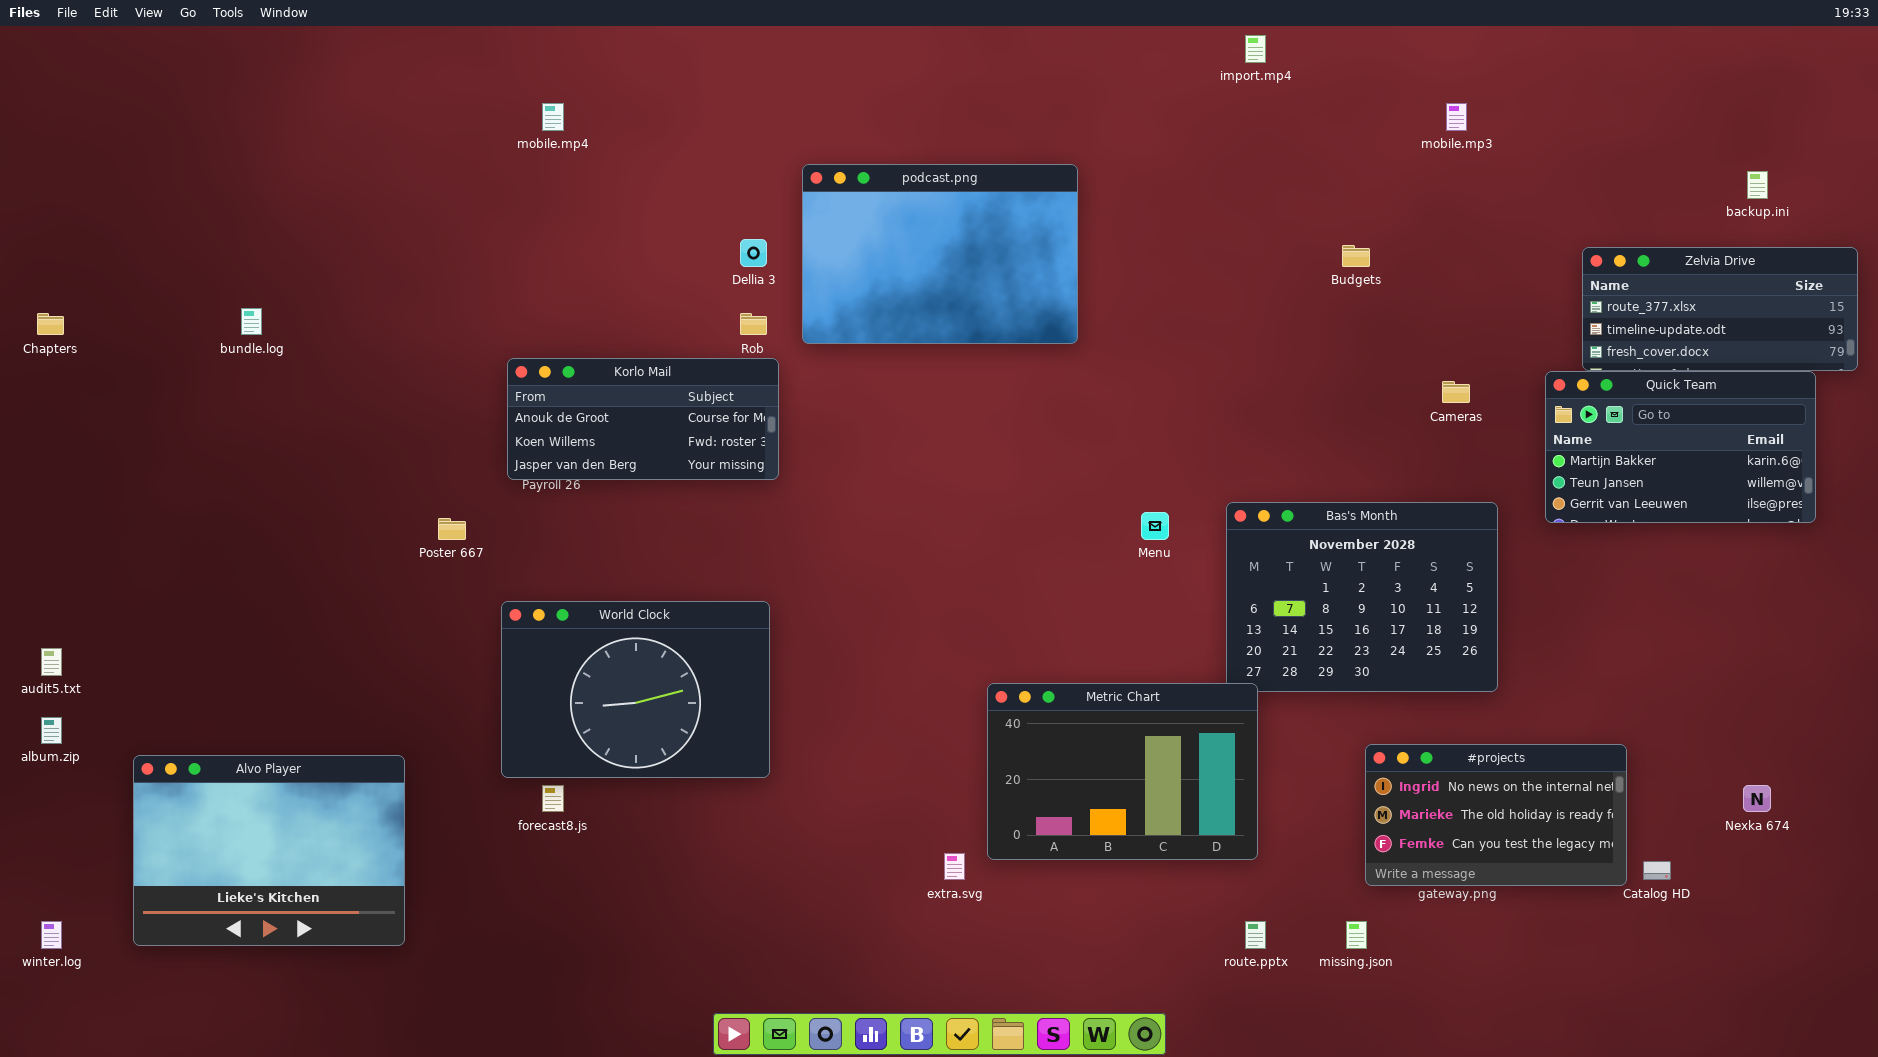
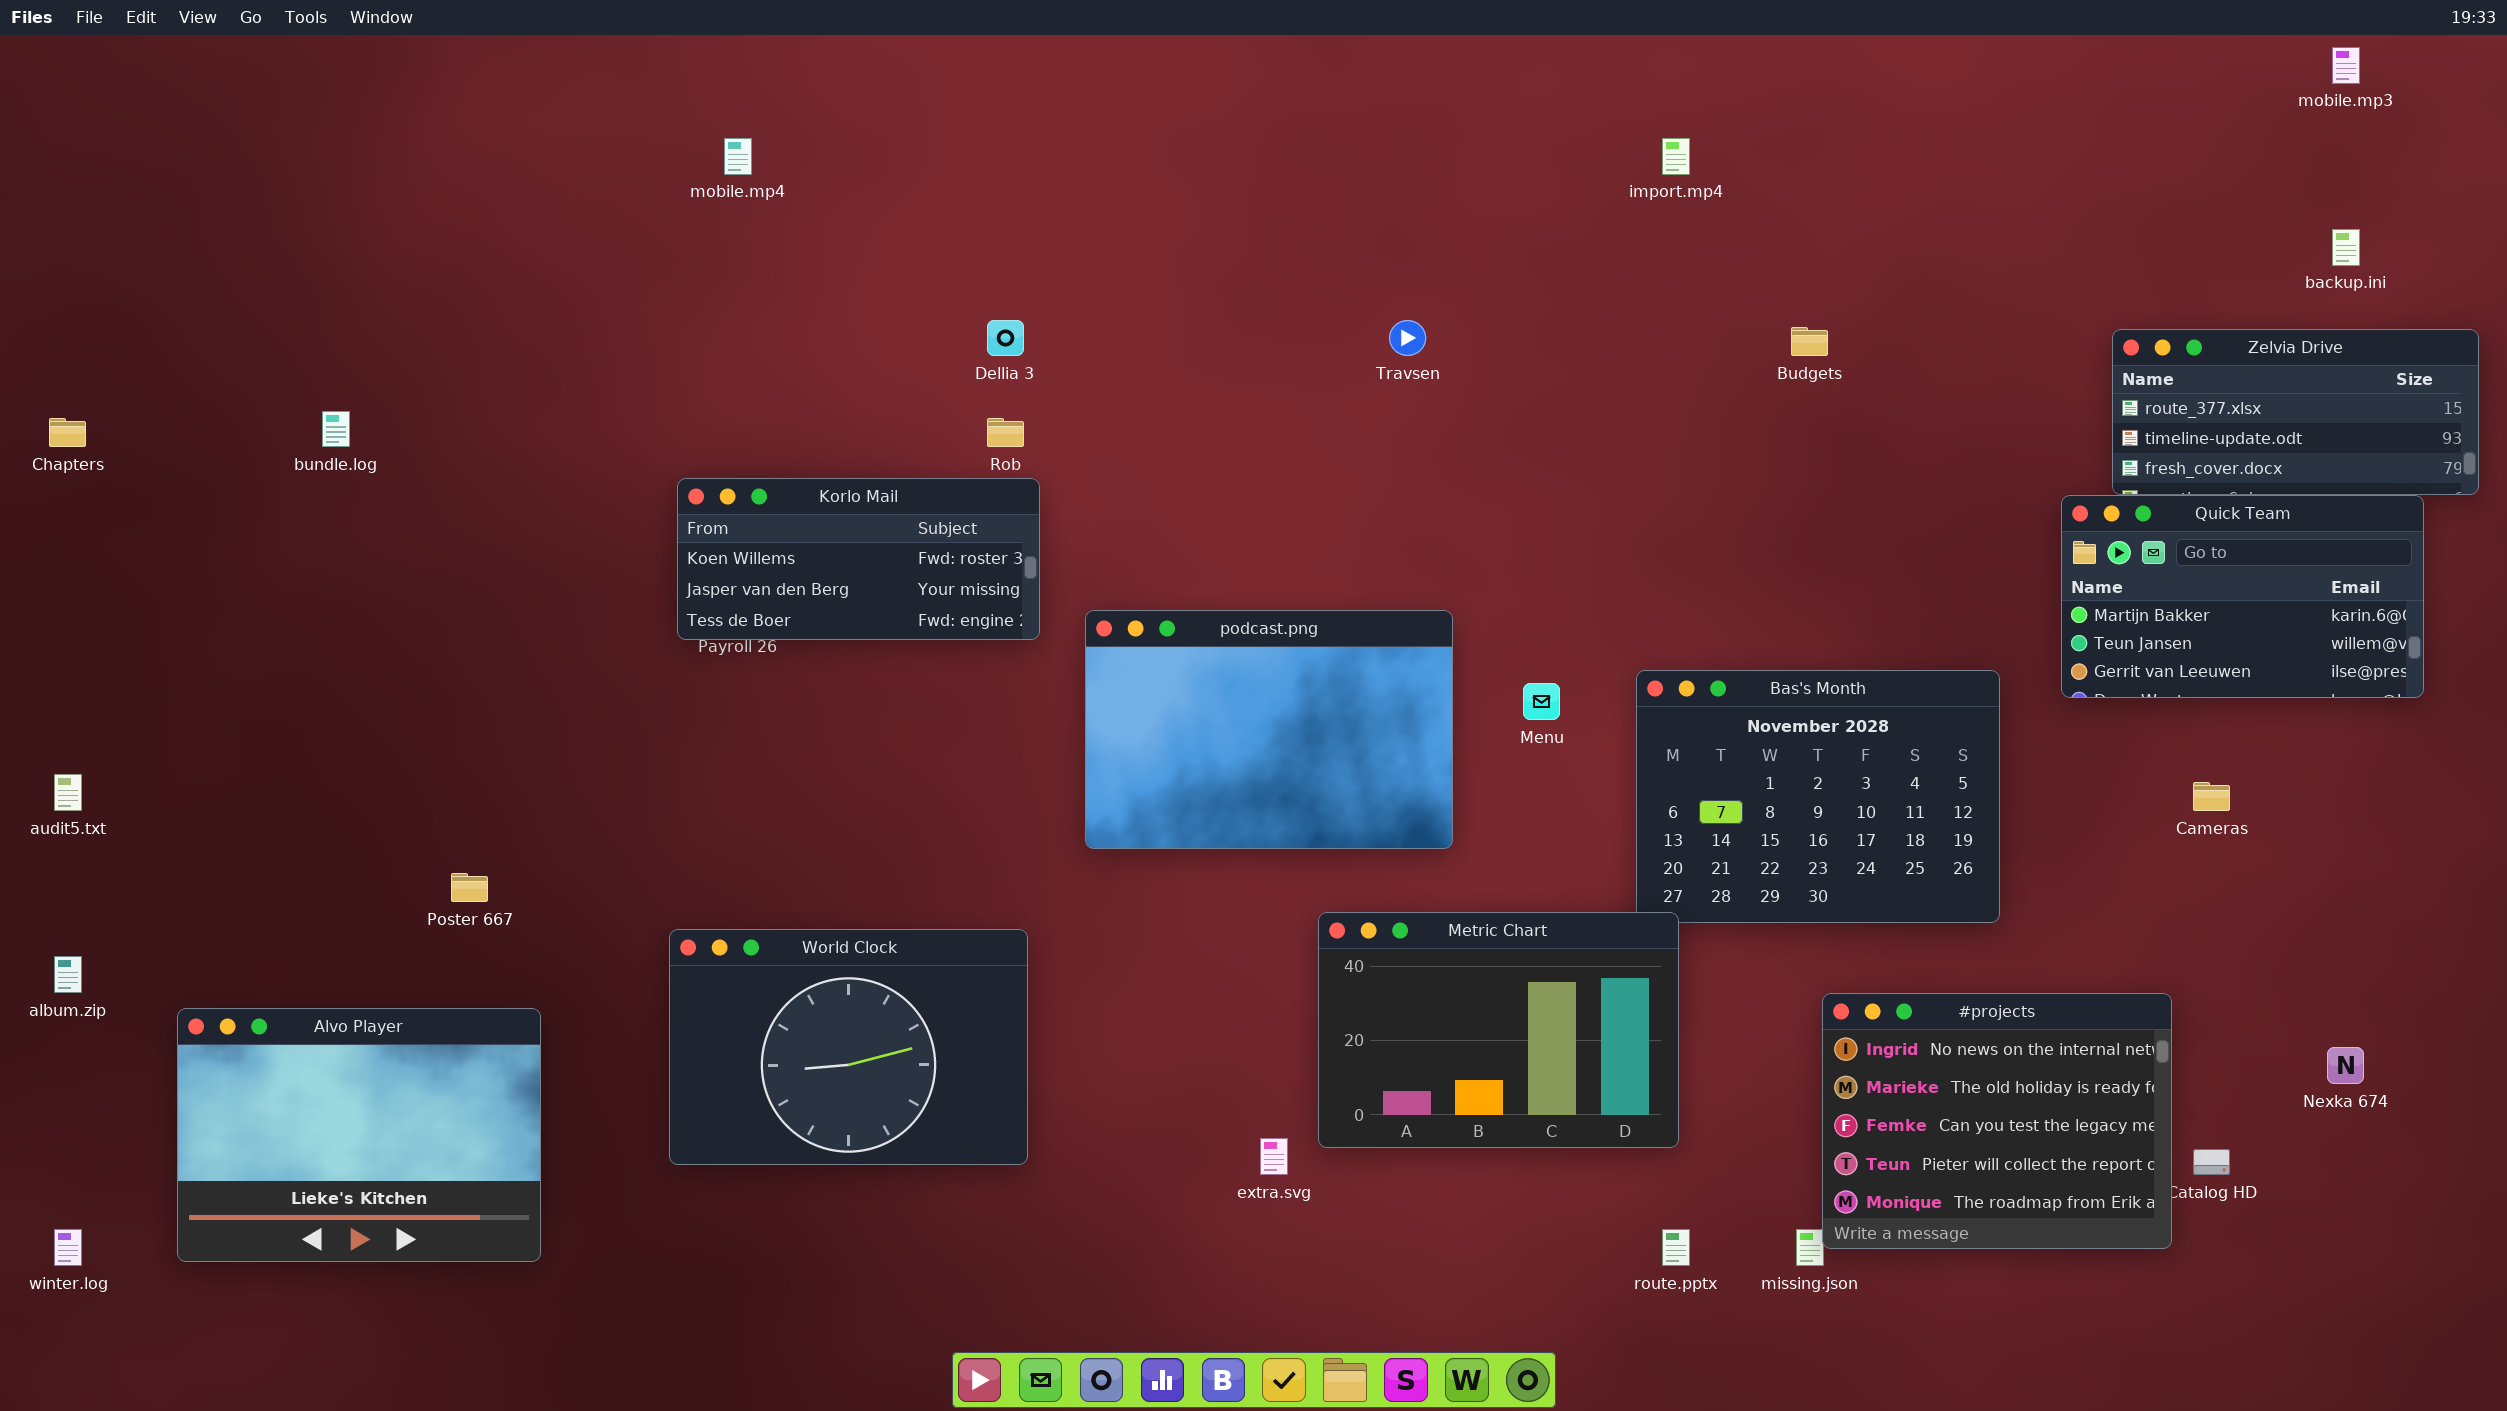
import.mp4: [1245,35,1266,63] -> [1662,138,1690,175], moved
mobile.mp3: [1446,103,1467,131] -> [2332,47,2360,84], moved
podcast.png: [802,164,1078,344] -> [1085,610,1453,849], moved
Korlo Mail: [507,358,779,480] -> [677,478,1040,640], scrolled down 1 row
Cameras: [1442,381,1470,403] -> [2193,782,2230,811], moved
Poster 667: [438,518,466,540] -> [451,873,488,902], moved
World Clock: [501,601,770,778] -> [669,929,1028,1165], moved
audit5.txt: [41,648,62,676] -> [54,774,82,811], moved
#projects: [1365,744,1627,886] -> [1822,993,2172,1249], resized

